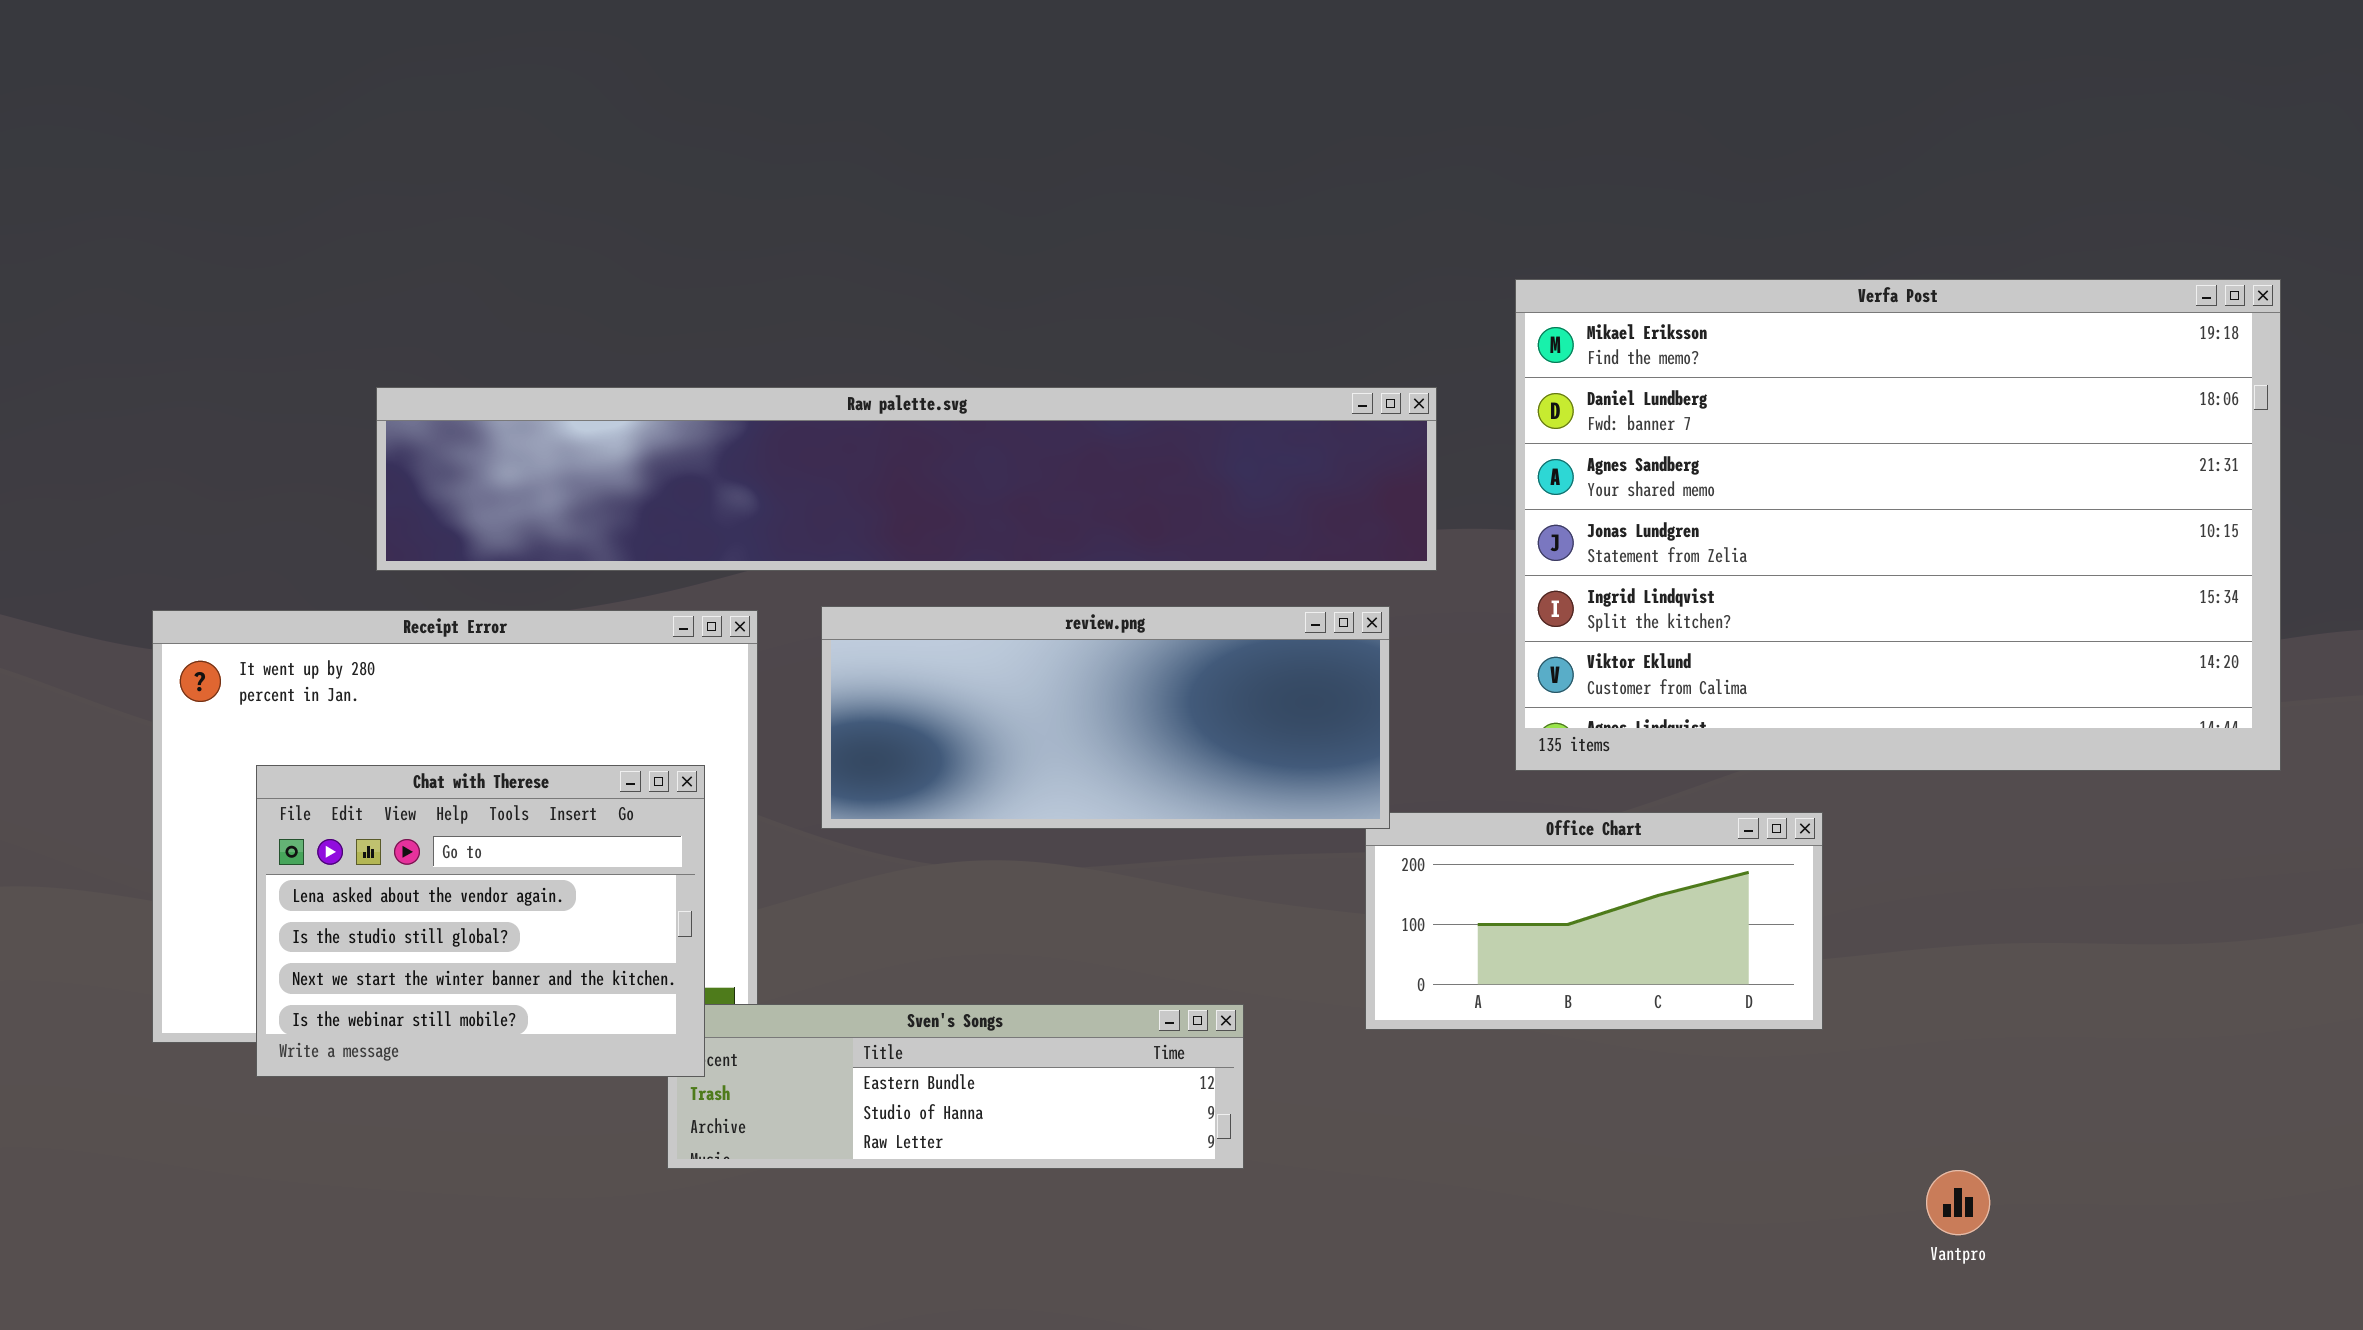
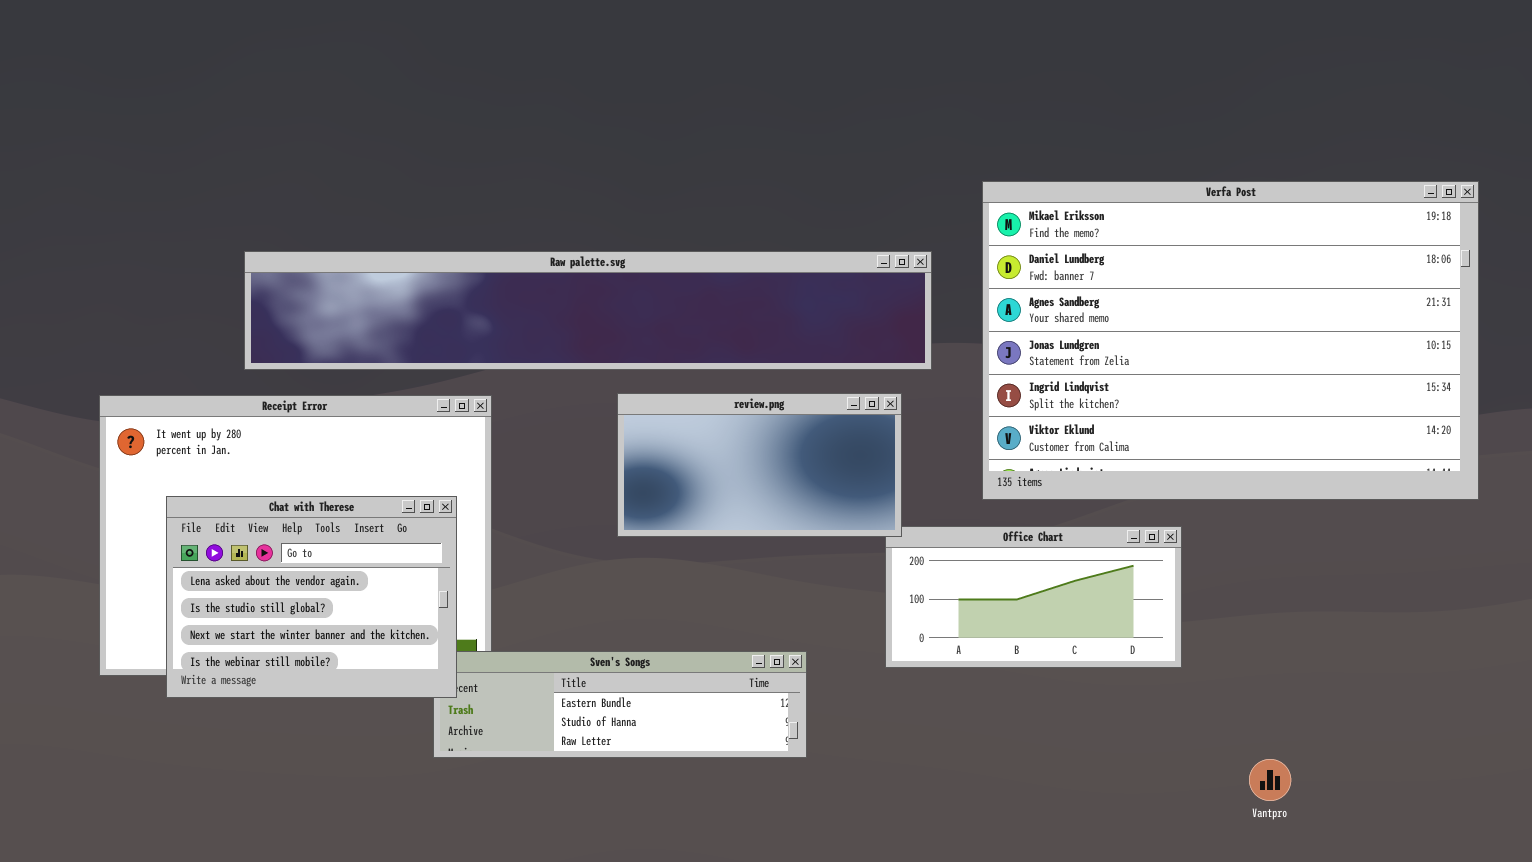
review.png: [821,606,1390,829] -> [617,393,902,537], resized

